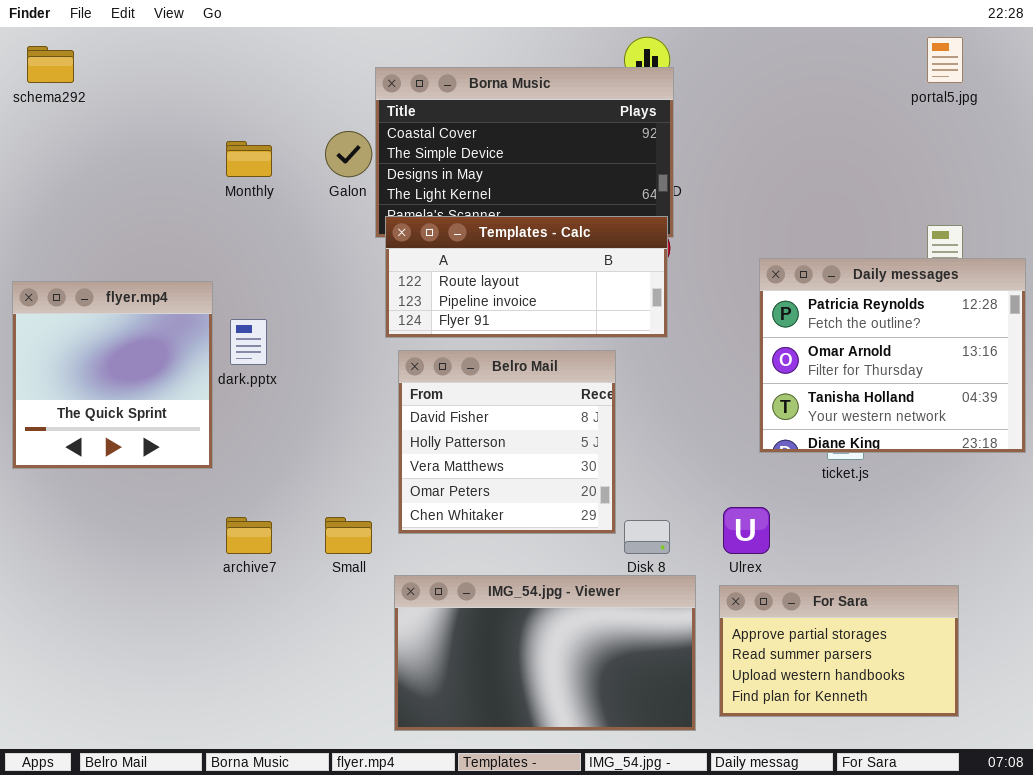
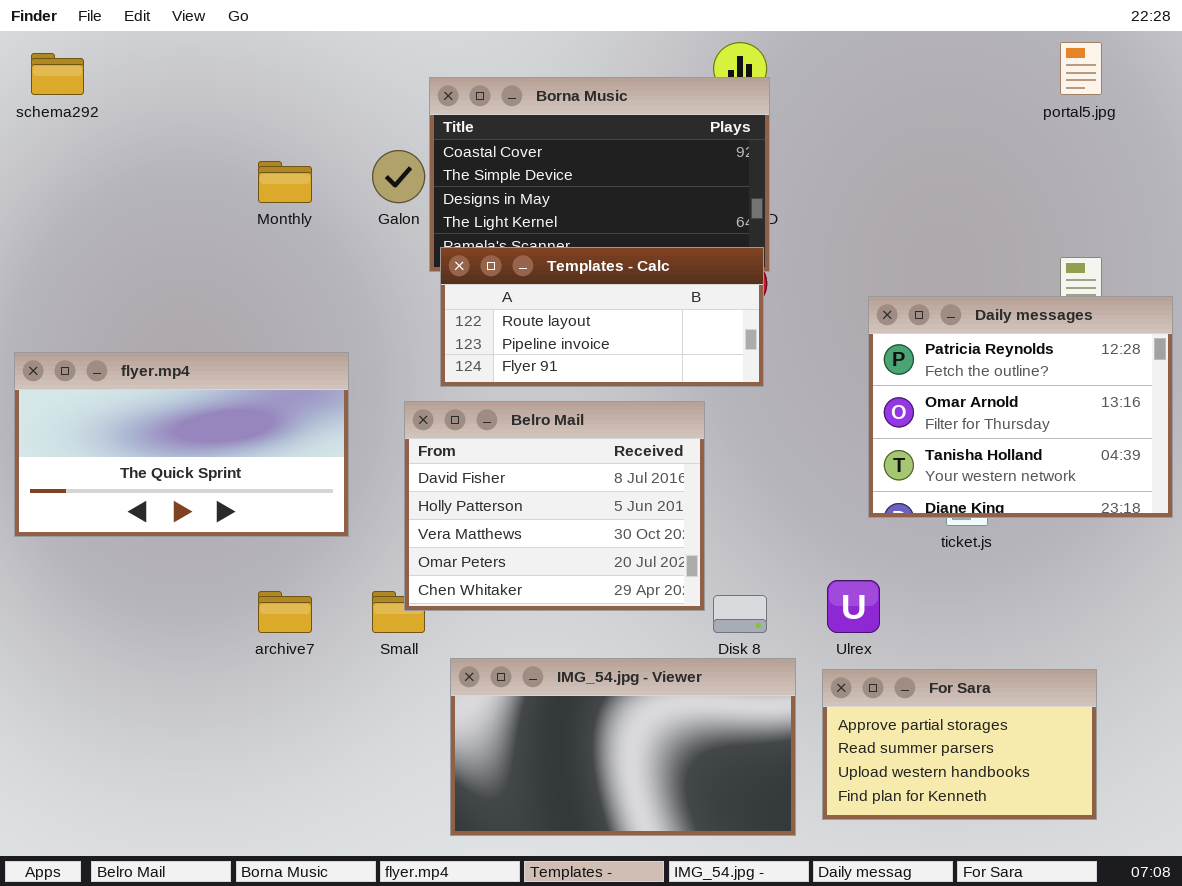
flyer.mp4: [12,281,213,469] -> [14,352,349,537], resized
Belro Mail: [398,350,616,534] -> [404,401,705,611], resized

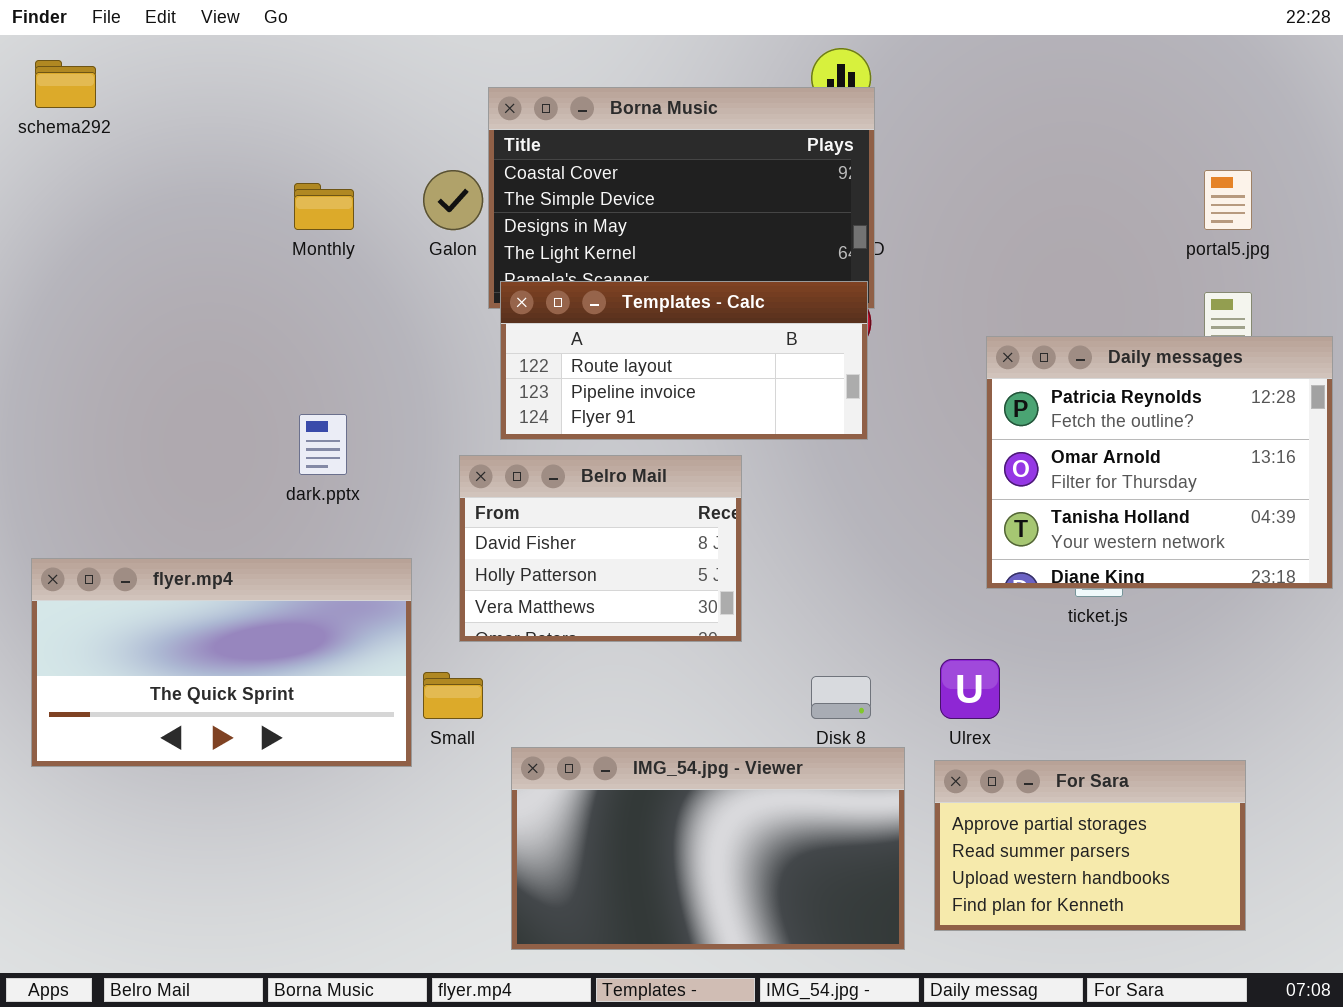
portal5.jpg: [1060,42,1102,95] -> [1204,170,1252,230], moved
flyer.mp4: [14,352,349,537] -> [31,558,412,767], moved
Belro Mail: [404,401,705,611] -> [459,455,742,642], resized

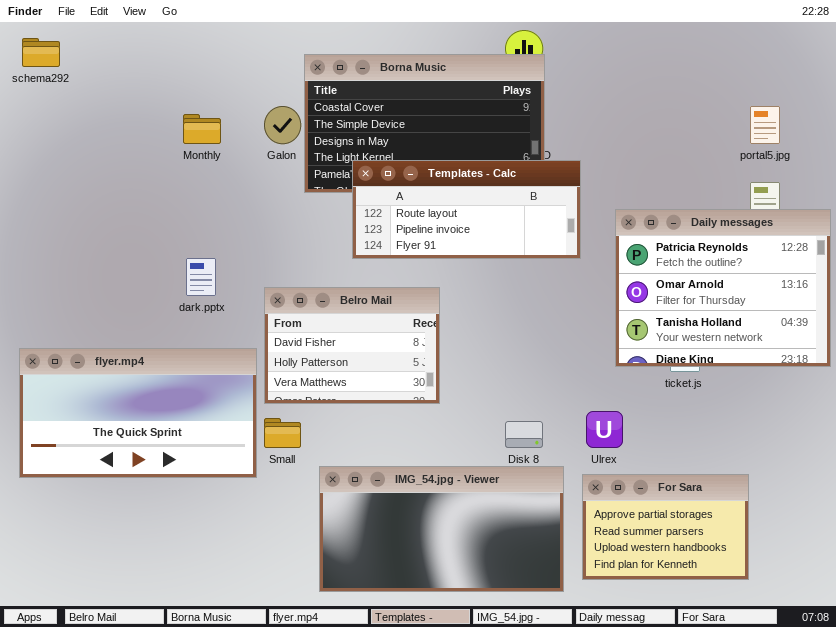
Templates - Calc: [500,281,868,440] -> [352,160,581,259], moved
Belro Mail: [459,455,742,642] -> [264,287,440,404], moved
For Sara: [934,760,1246,931] -> [582,474,749,580], resized

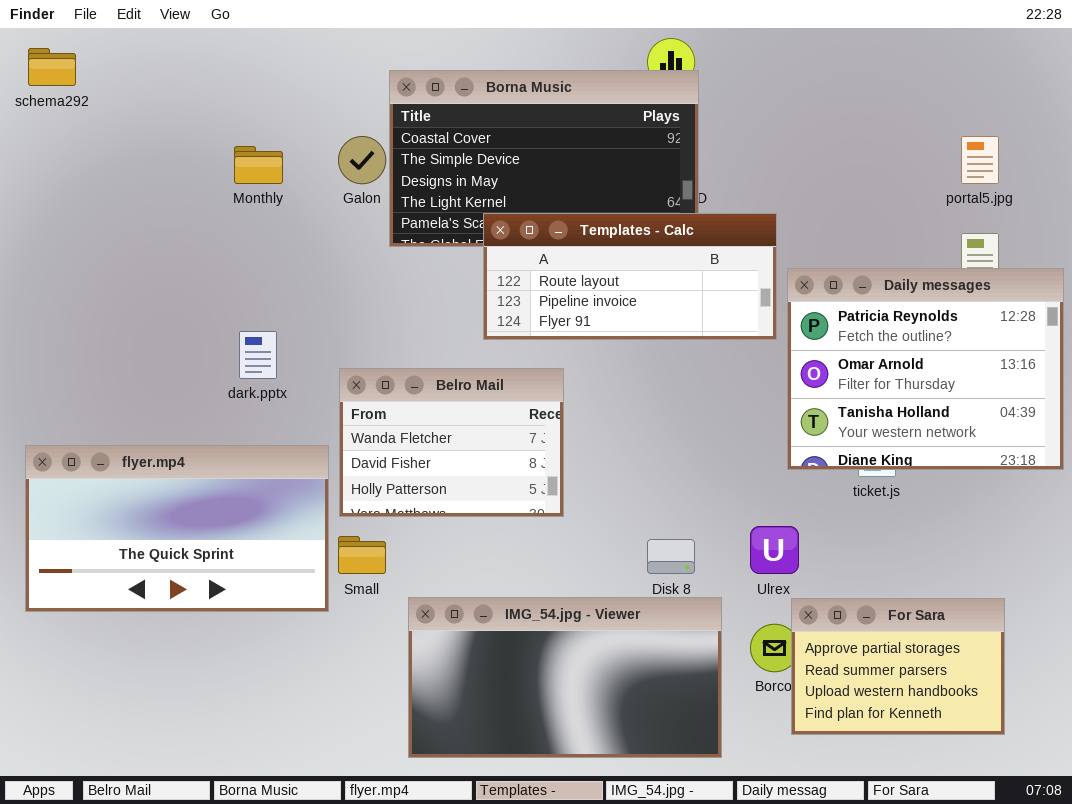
Templates - Calc: [352,160,581,259] -> [483,213,777,340], moved
Belro Mail: [264,287,440,404] -> [339,368,564,517], scrolled up 1 row
For Sara: [582,474,749,580] -> [791,598,1005,735], moved

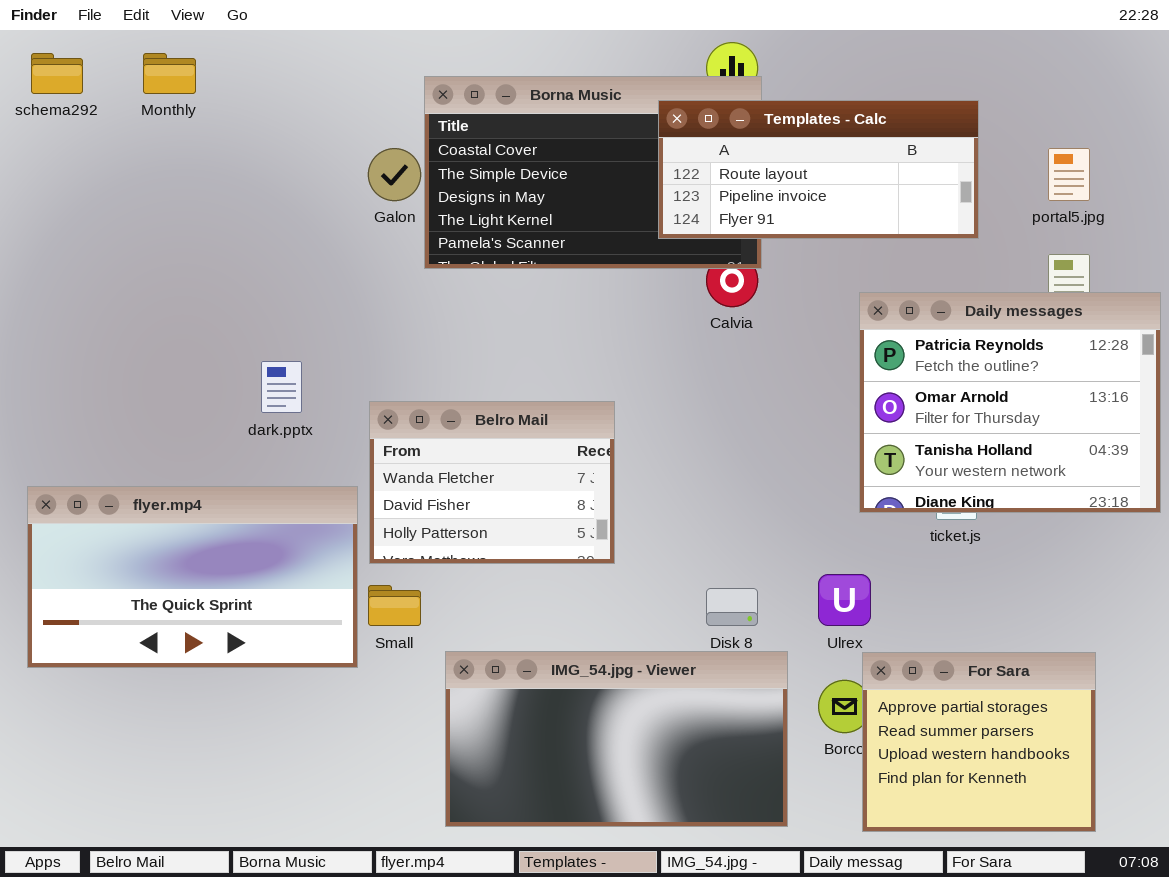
Monthly: [234,146,283,184] -> [143,53,196,94], moved
Templates - Calc: [483,213,777,340] -> [658,100,979,239], moved
For Sara: [791,598,1005,735] -> [862,652,1096,832], resized

